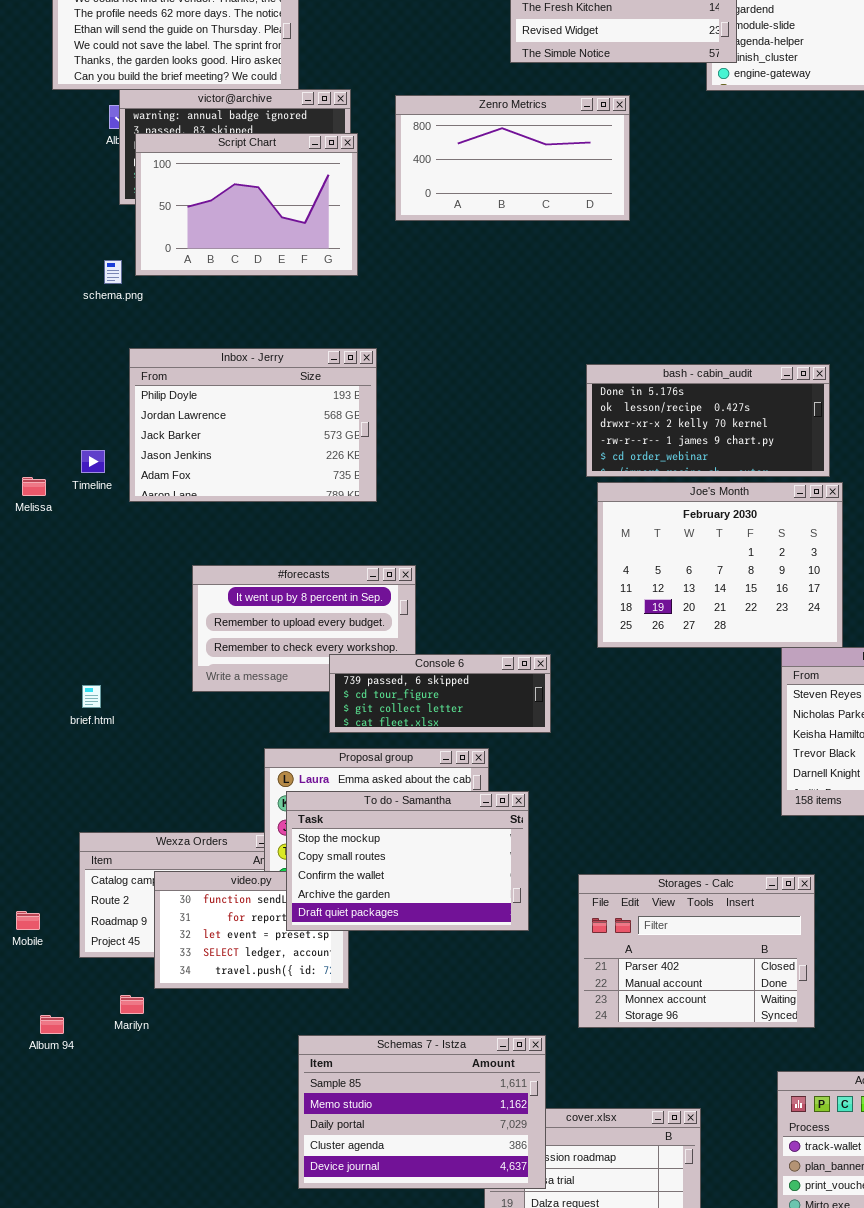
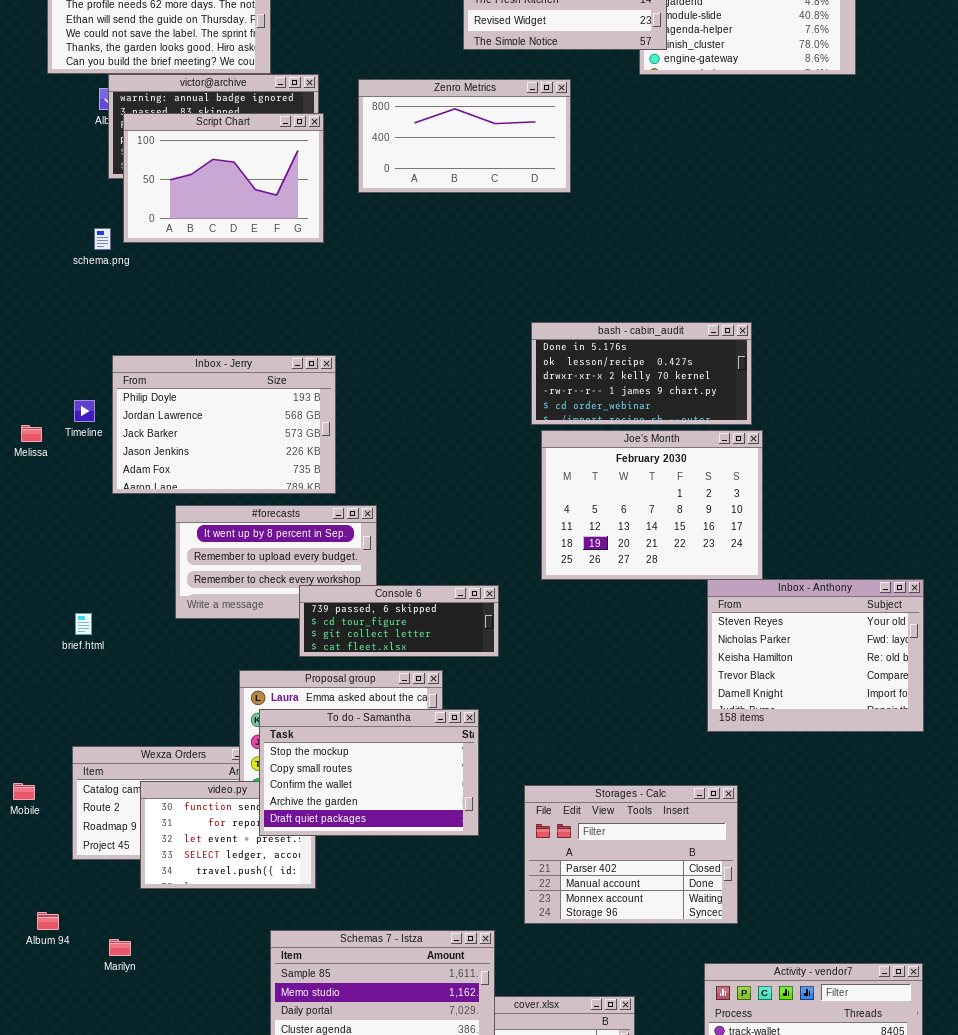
Inbox - Jerry: [129,348,377,502] -> [112,355,336,494], moved
Mobile: [16,911,40,930] -> [13,783,35,800], moved
Marilyn: [120,995,144,1014] -> [109,939,131,956], moved

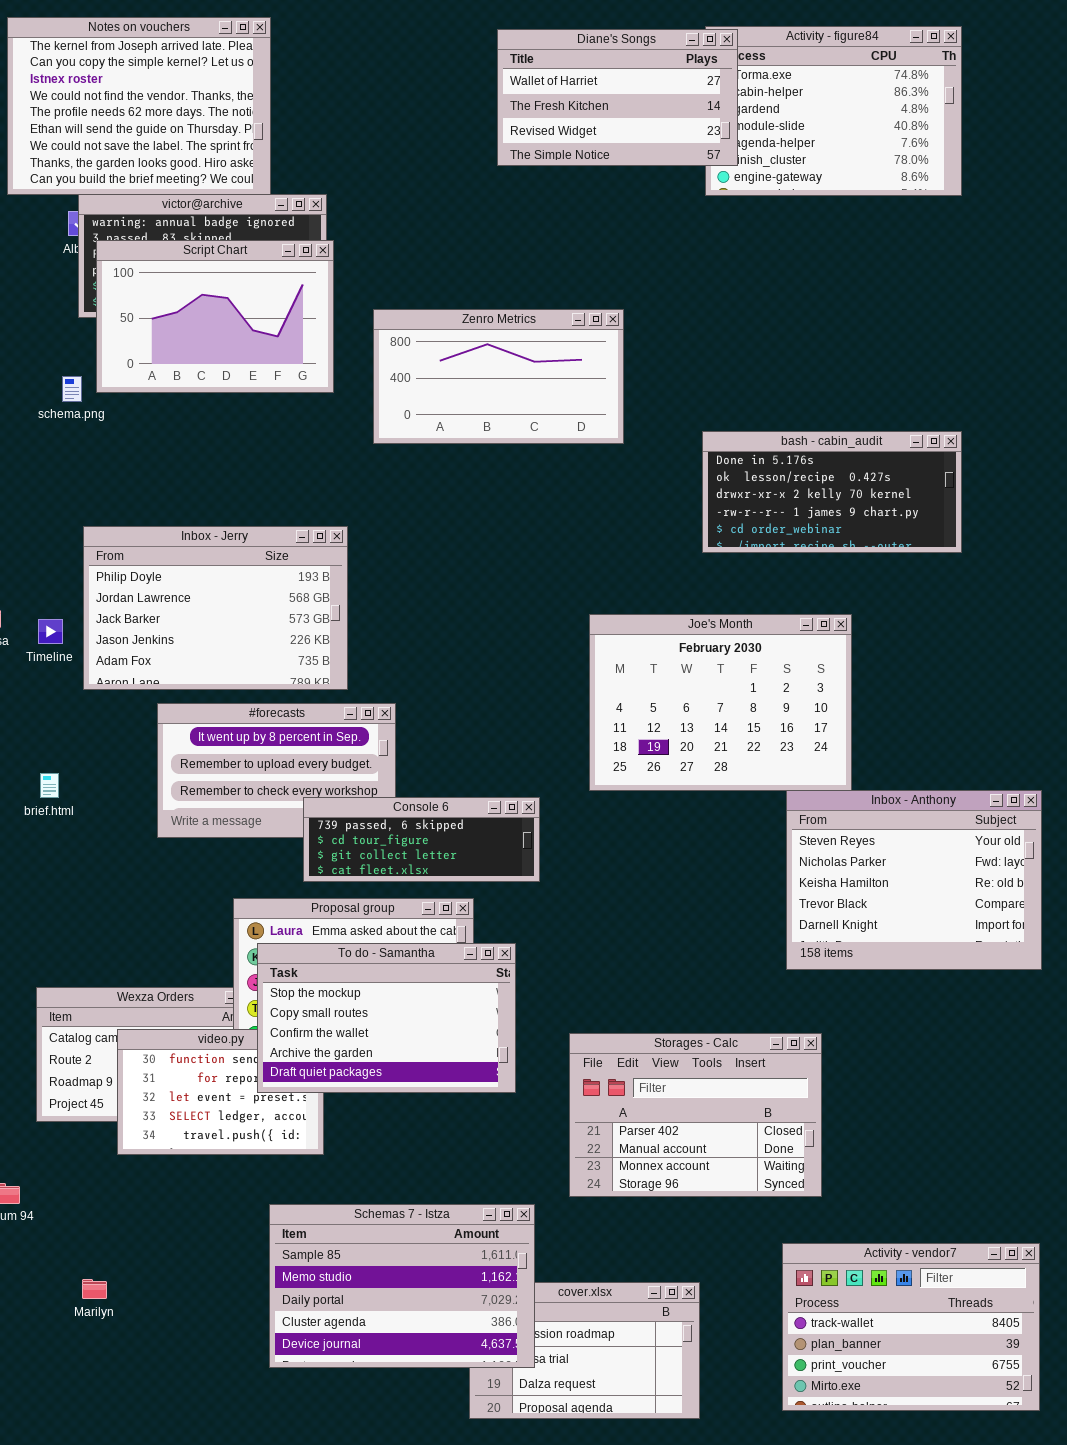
Zenro Metrics: [358,79,571,193] -> [373,309,624,444], moved
bash - cabin_audit: [531,322,752,425] -> [702,431,962,553], moved
Timeline: [74,400,95,422] -> [38,619,63,644], moved
brief.html: [75,613,92,635] -> [40,773,59,798], moved
Marilyn: [109,939,131,956] -> [82,1279,107,1299], moved

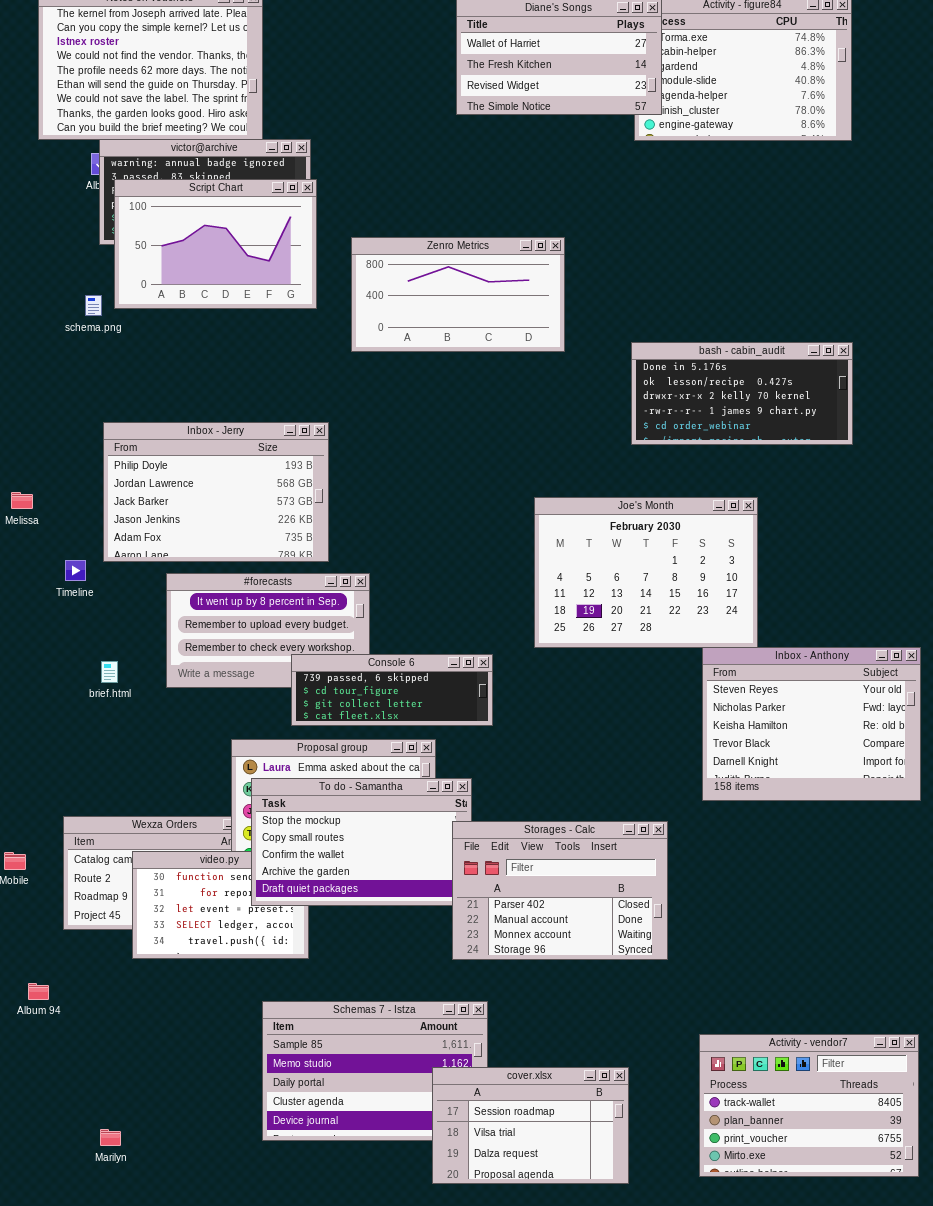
Timeline: [38,619,63,644] -> [65,560,86,581], moved
brief.html: [40,773,59,798] -> [101,661,118,683], moved
Storages - Calc: [569,1033,822,1197] -> [452,821,668,960], moved
Marilyn: [82,1279,107,1299] -> [100,1129,121,1146], moved
cover.xlsx: [469,1282,700,1419] -> [432,1067,629,1184], raised

